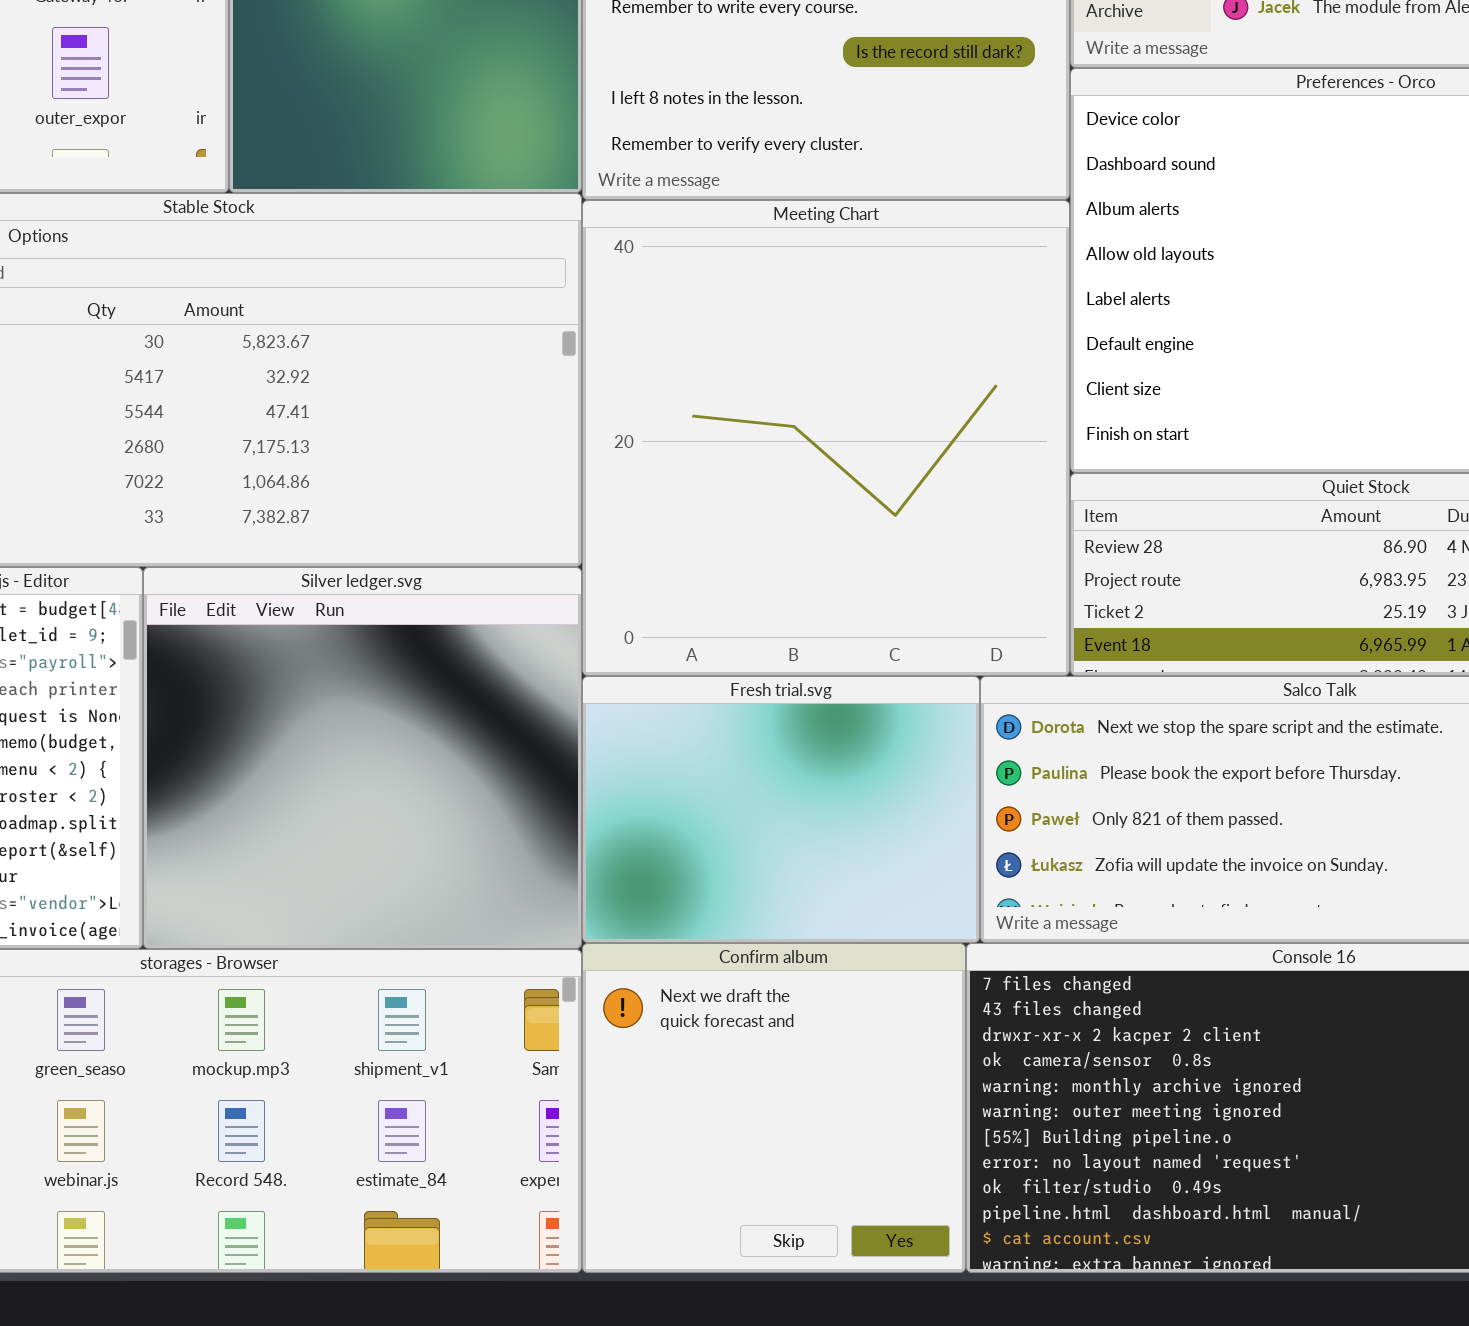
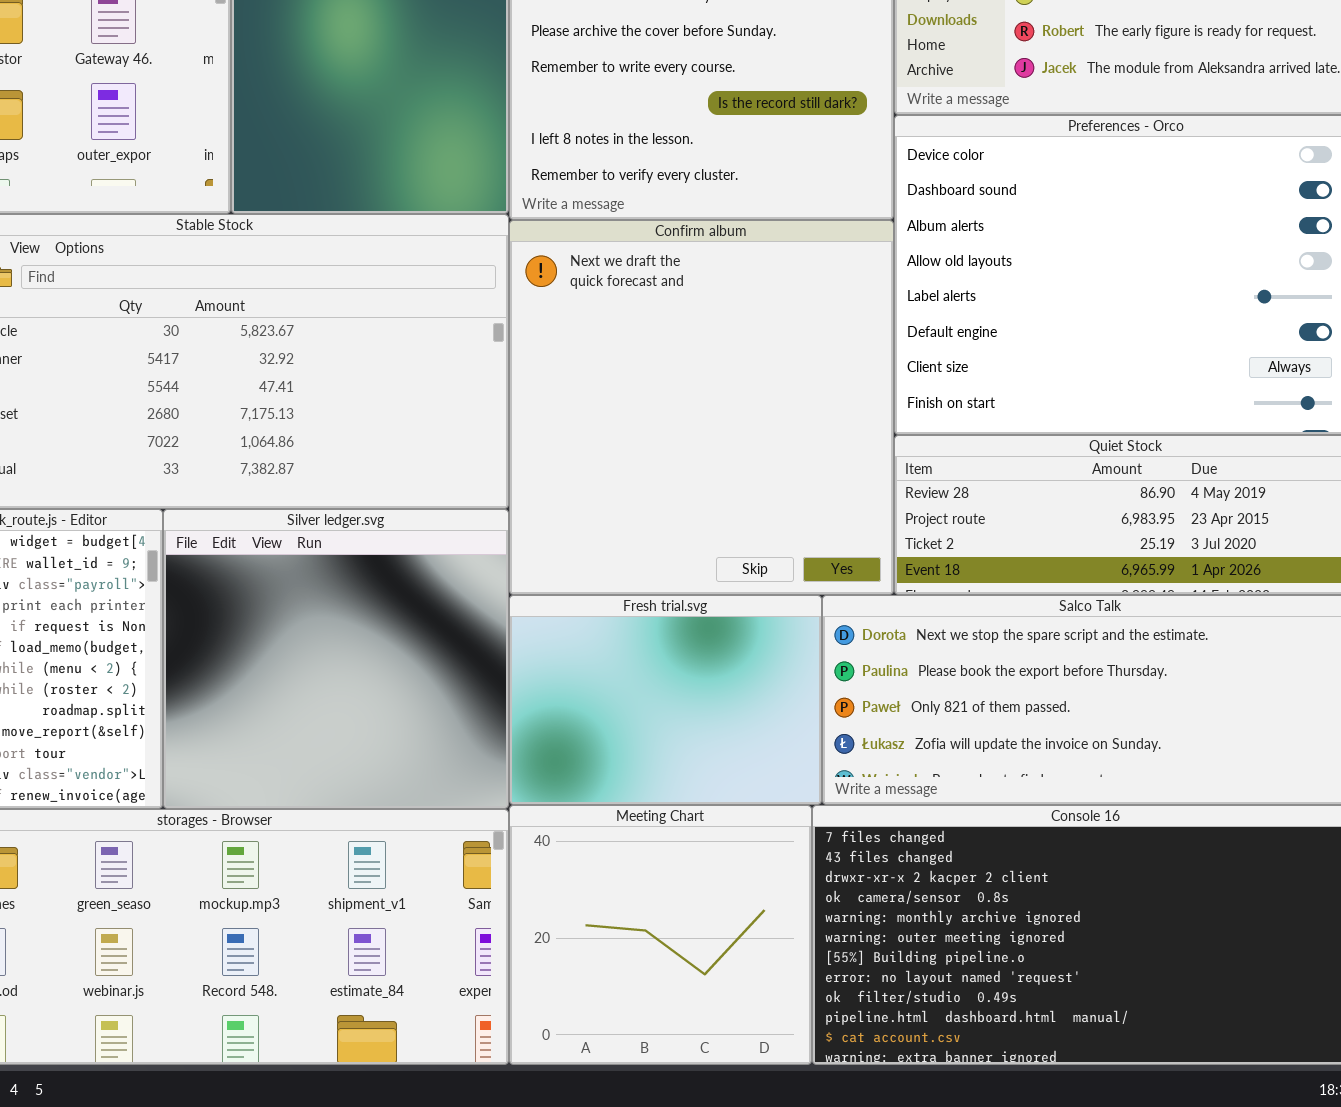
Meeting Chart: [582,200,1070,676] -> [509,805,812,1065], moved, resized
Confirm album: [582,943,966,1273] -> [509,220,894,595], moved, resized

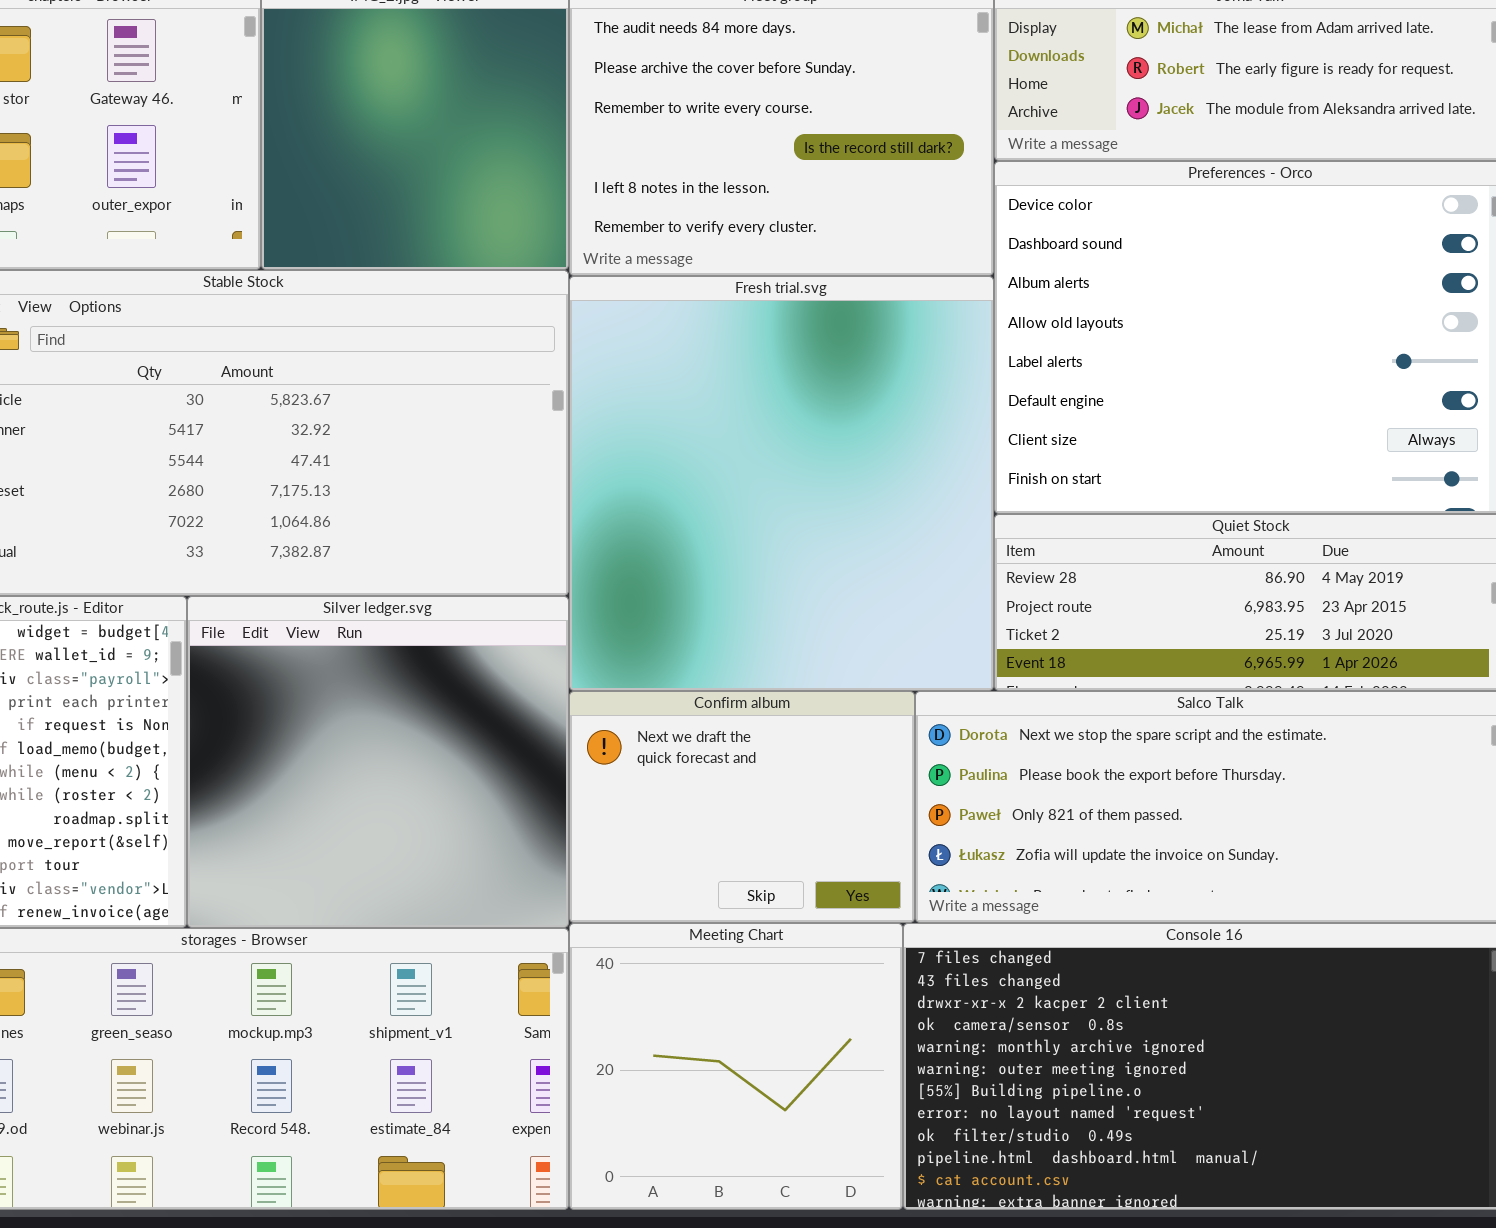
Confirm album: [509,220,894,595] -> [569,691,915,923], moved, resized
Fresh trial.svg: [509,595,822,805] -> [569,276,994,691], moved, resized

